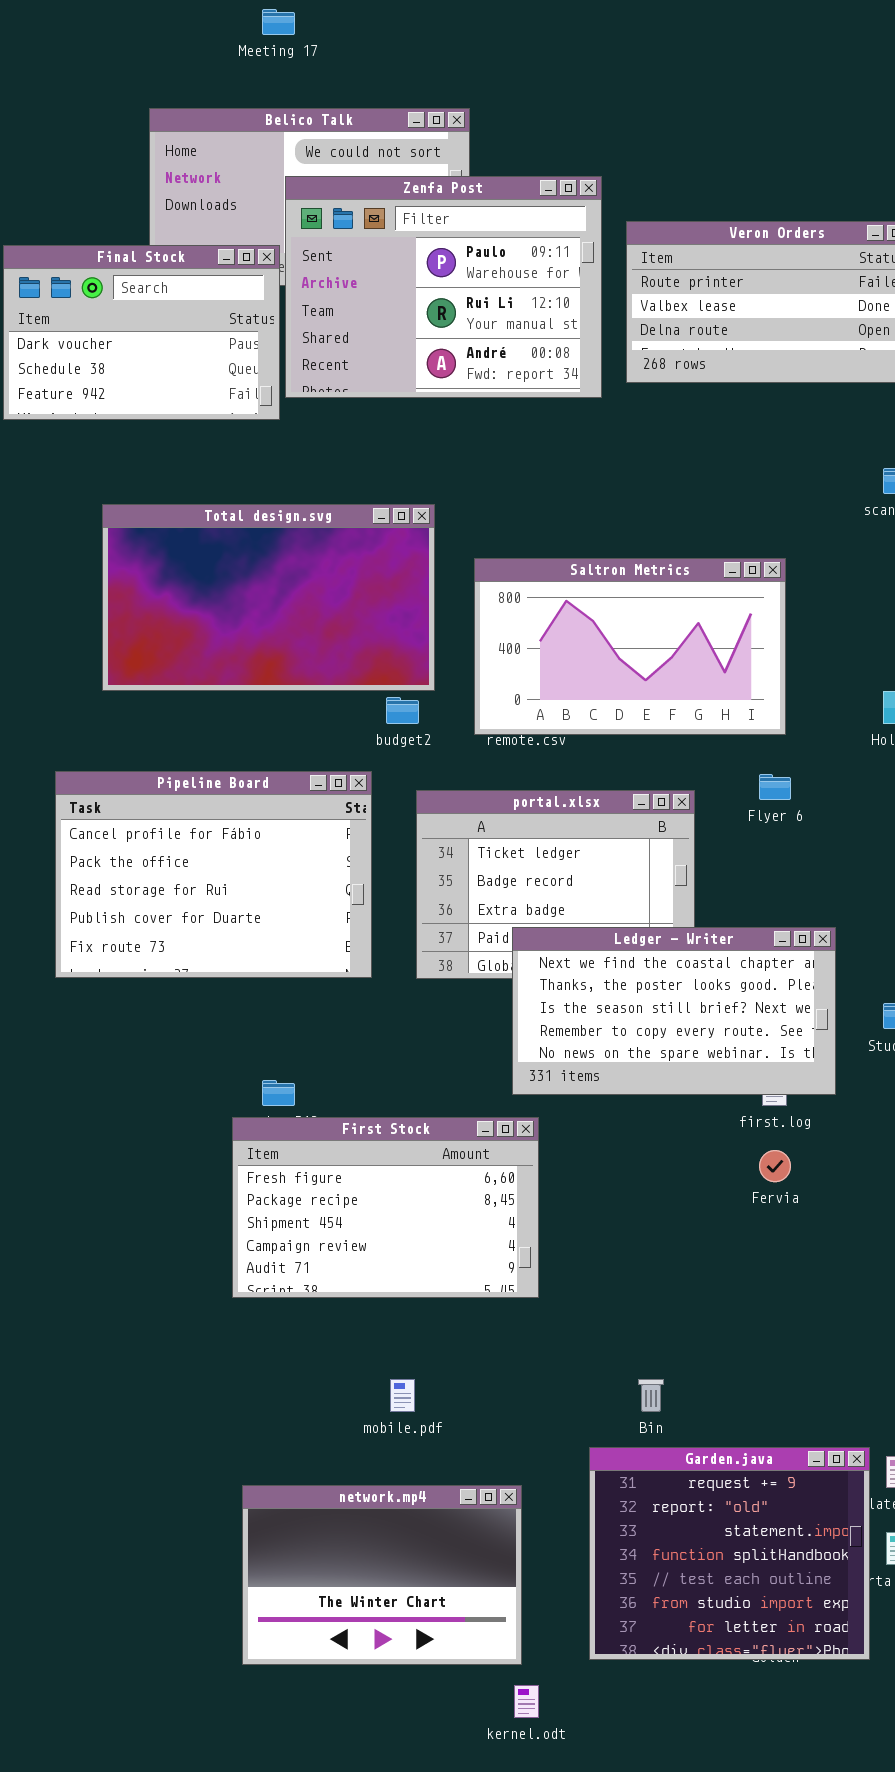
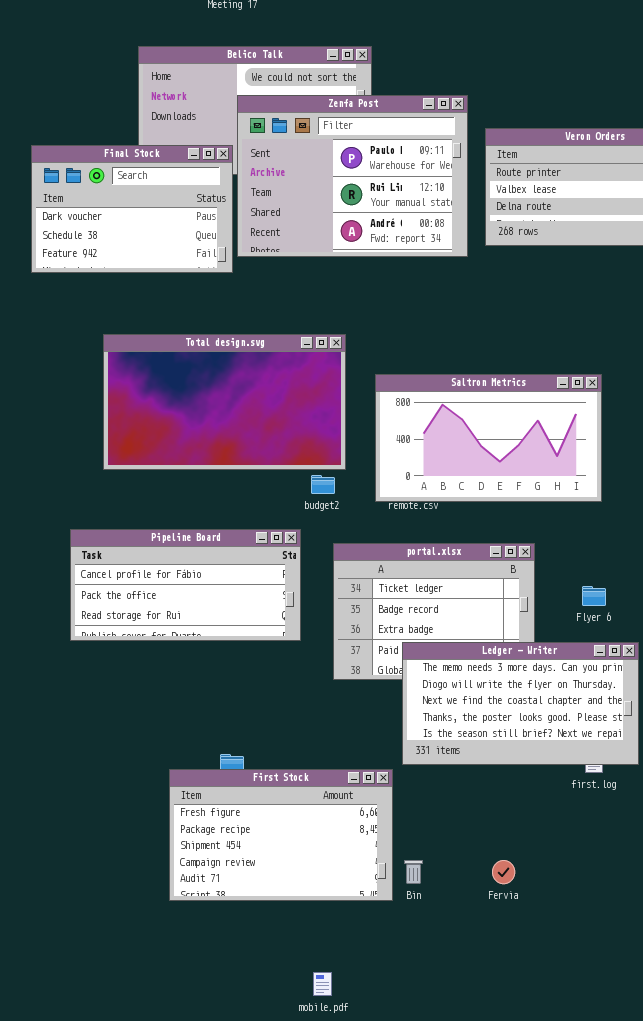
Pipeline Board: [55,771,372,978] -> [70,529,301,641], resized
Flyer 6: [759,774,791,800] -> [582,586,606,606], moved
Ledger - Writer: [512,927,836,1095] -> [402,642,639,765], scrolled up 2 rows
First Stock: [232,1117,539,1298] -> [169,769,393,901], moved
Fervia: [759,1150,791,1182] -> [492,860,515,884], moved
Bin: [638,1379,664,1412] -> [404,860,423,884], moved

